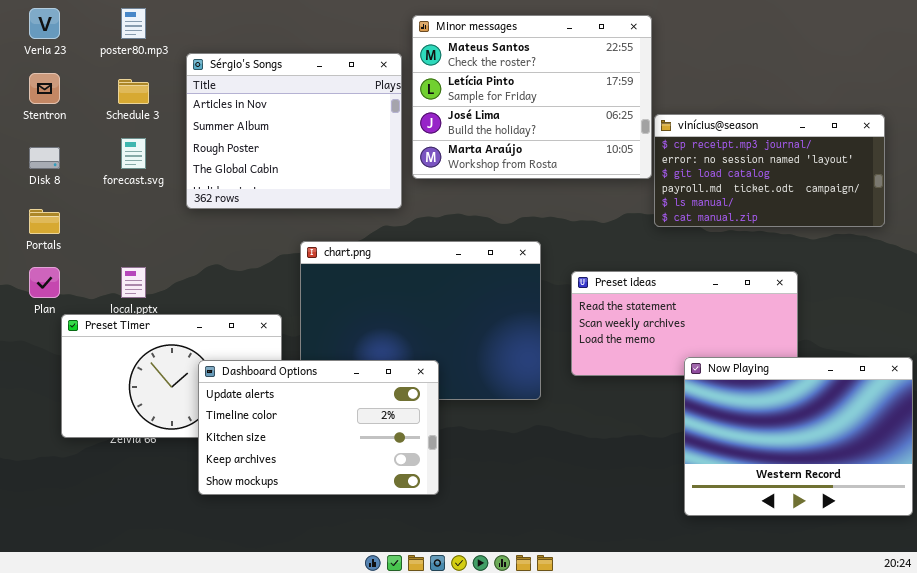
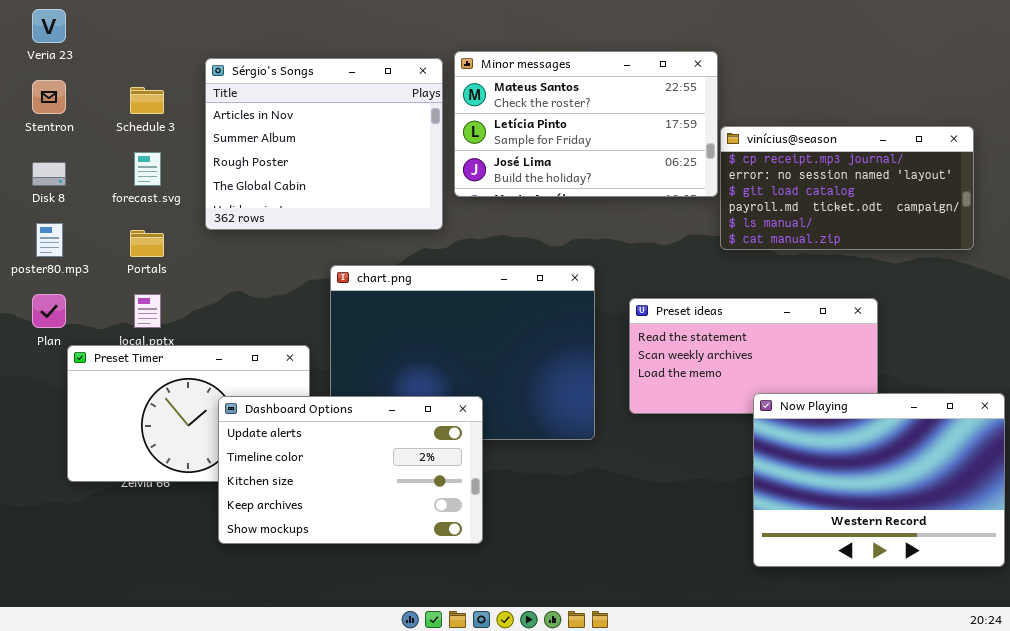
poster80.mp3: [121,8,146,39] -> [36,223,63,257], moved
Minor messages: [412,15,652,179] -> [454,51,718,197], resized
Portals: [29,209,60,234] -> [130,230,164,257], moved

